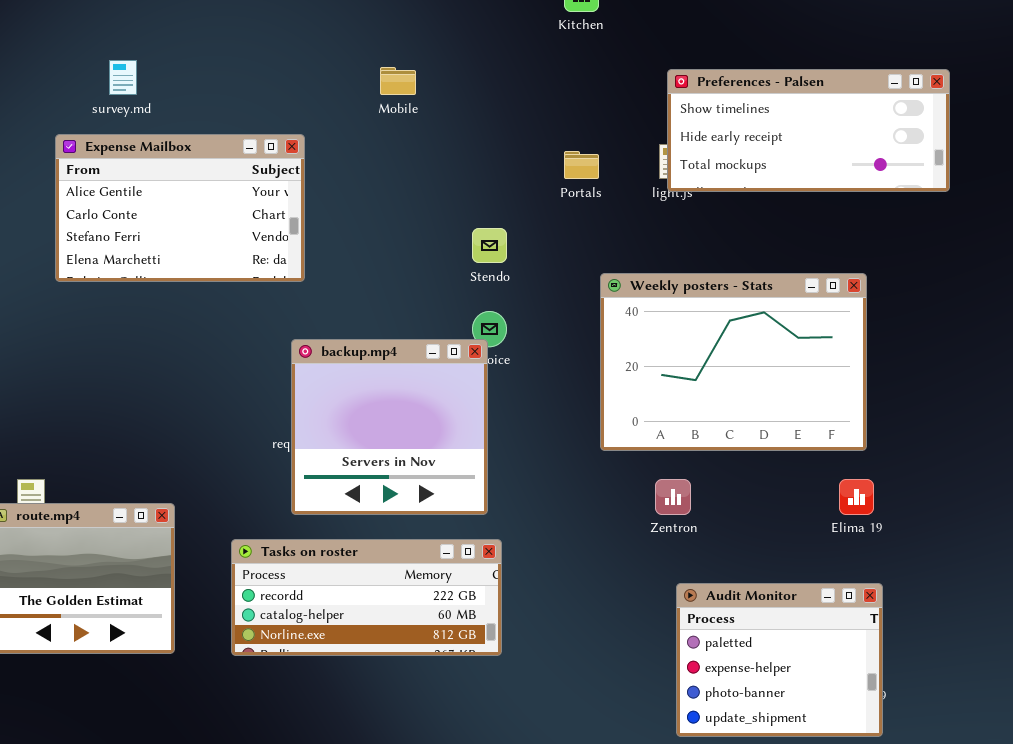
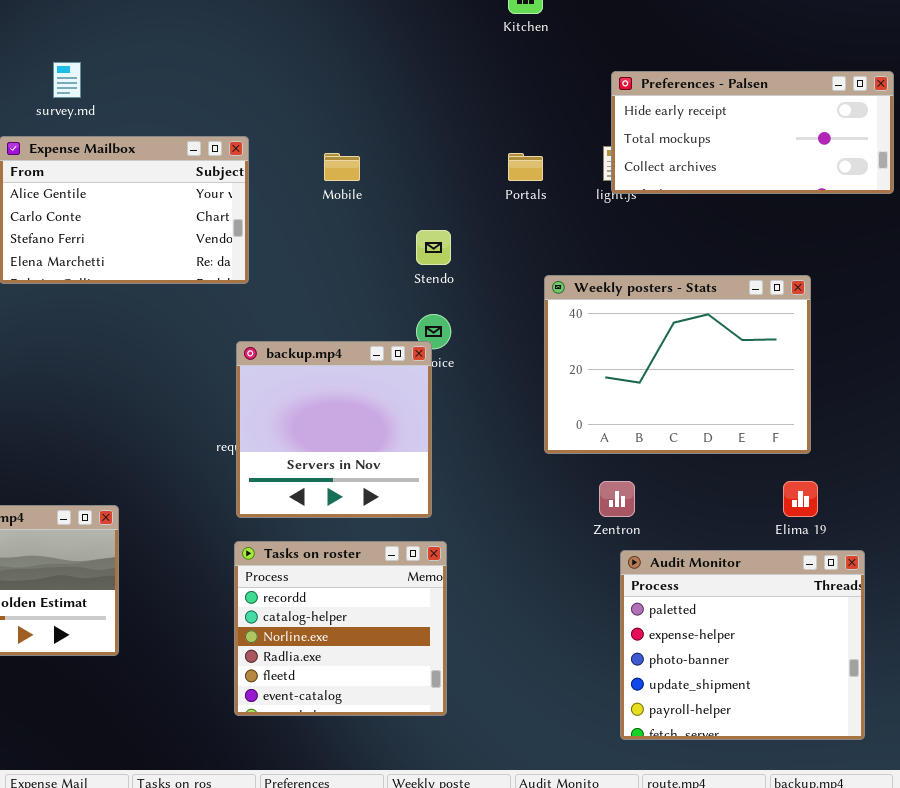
Mobile: [380,67,416,95] -> [324,153,360,181], moved
Preferences - Palsen: [667,69,950,192] -> [611,71,894,194], scrolled down 1 row
Tasks on roster: [231,539,502,656] -> [234,541,447,716], resized
Audit Monitor: [676,583,883,737] -> [620,550,865,740], resized

